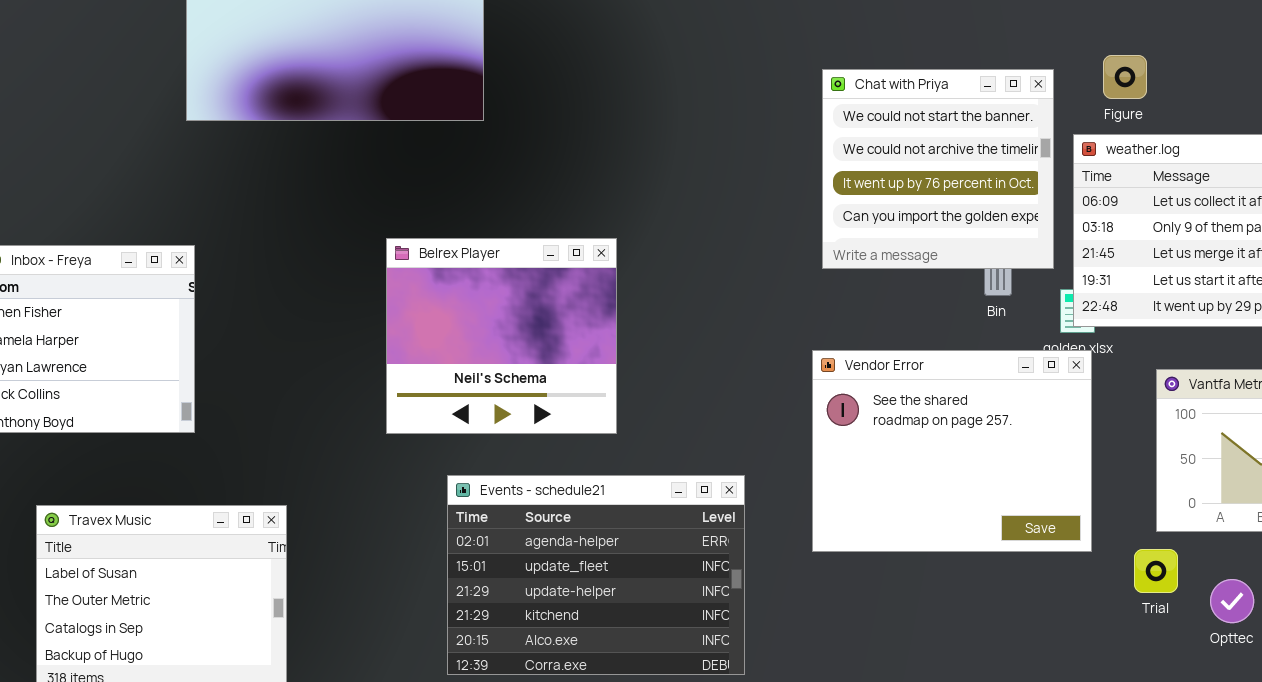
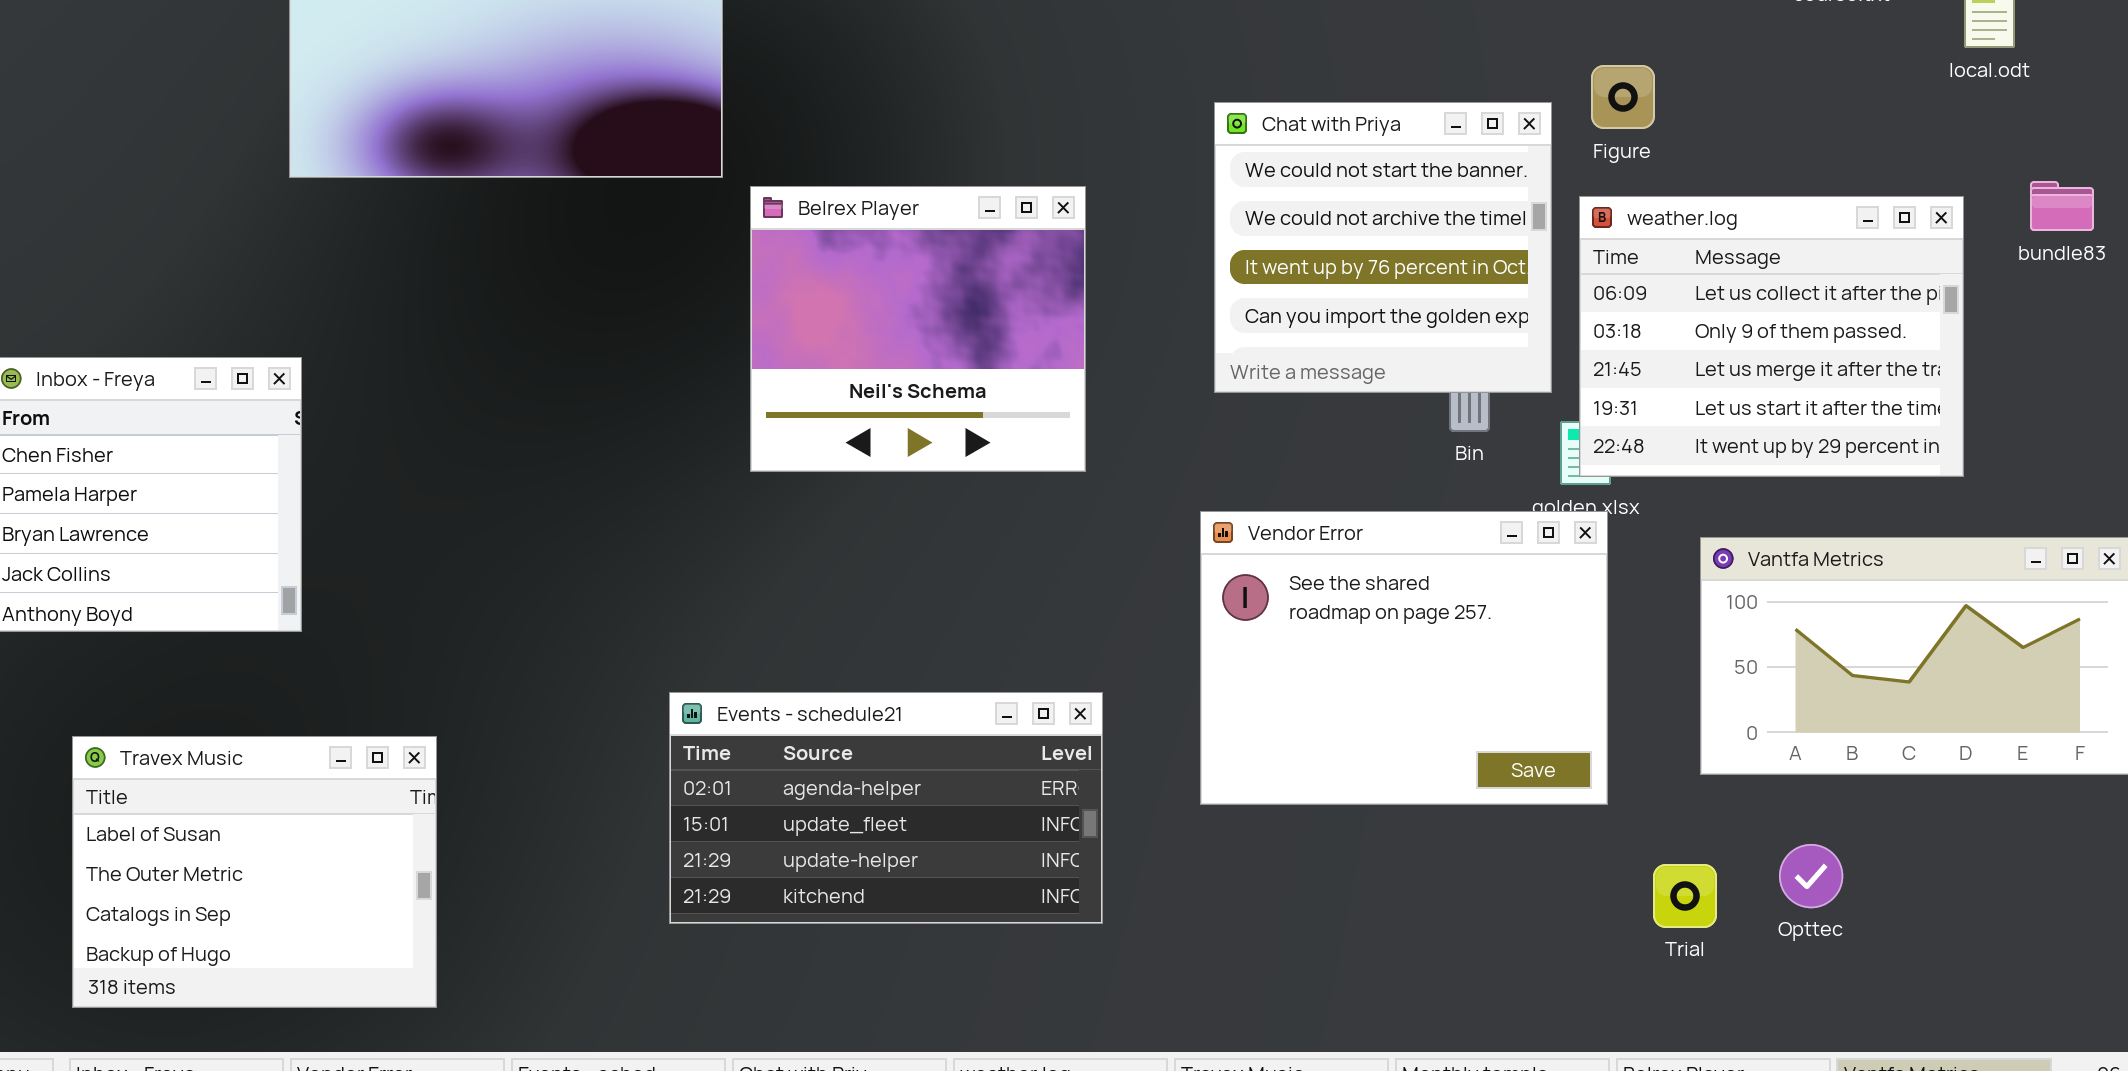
Figure: [1103,55,1147,99] -> [1591,65,1655,129], moved
Belrex Player: [386,238,617,434] -> [750,186,1086,472], moved
Events - schedule21: [447,475,745,675] -> [669,692,1103,924], resized
Trial: [1134,549,1178,593] -> [1653,864,1717,928], moved

